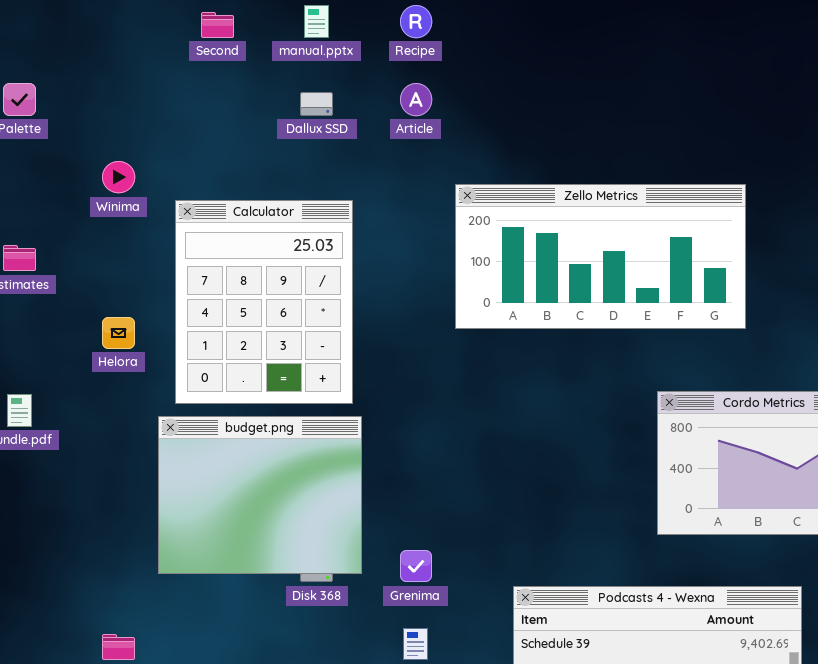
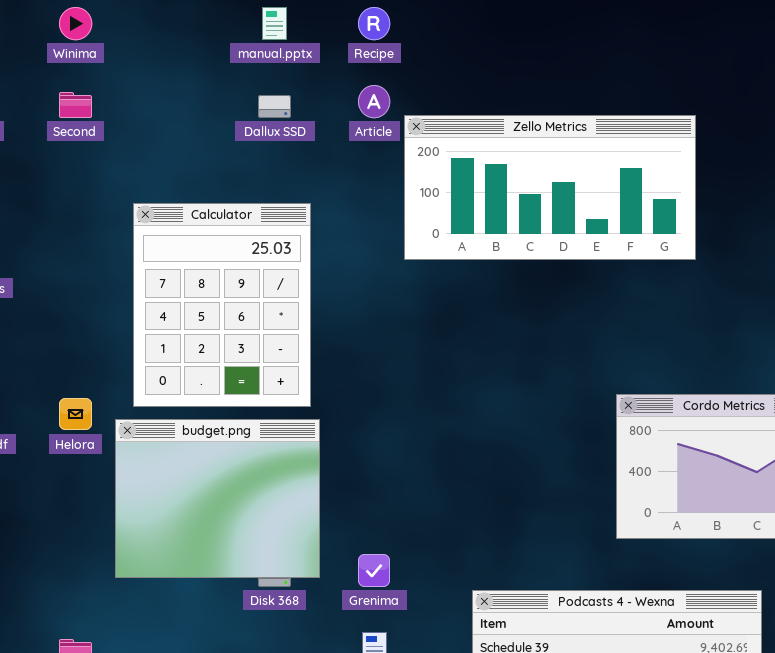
Second: [201,12,234,38] -> [59,92,92,118], moved
Winima: [102,161,135,193] -> [59,7,92,40], moved
Zello Metrics: [455,184,746,329] -> [404,115,696,260], moved
Helora: [102,317,135,349] -> [59,398,92,430], moved

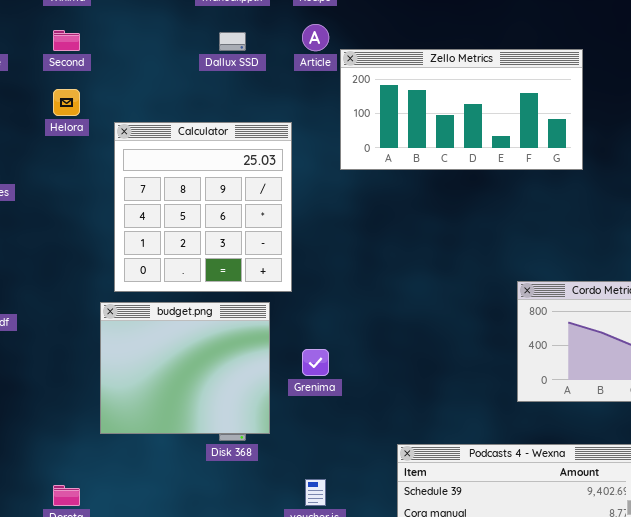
Calculator: [133,203,311,407] -> [114,122,292,292], resized
Helora: [59,398,92,430] -> [53,89,80,116], moved
Grenima: [358,554,390,587] -> [302,349,329,376], moved

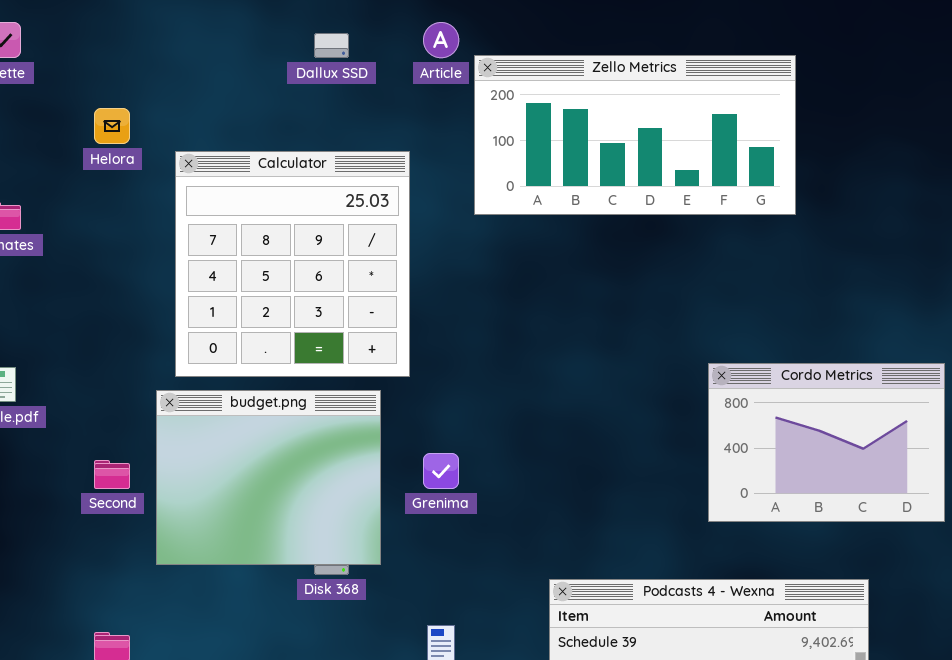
Second: [53,30,80,51] -> [94,460,130,489], moved

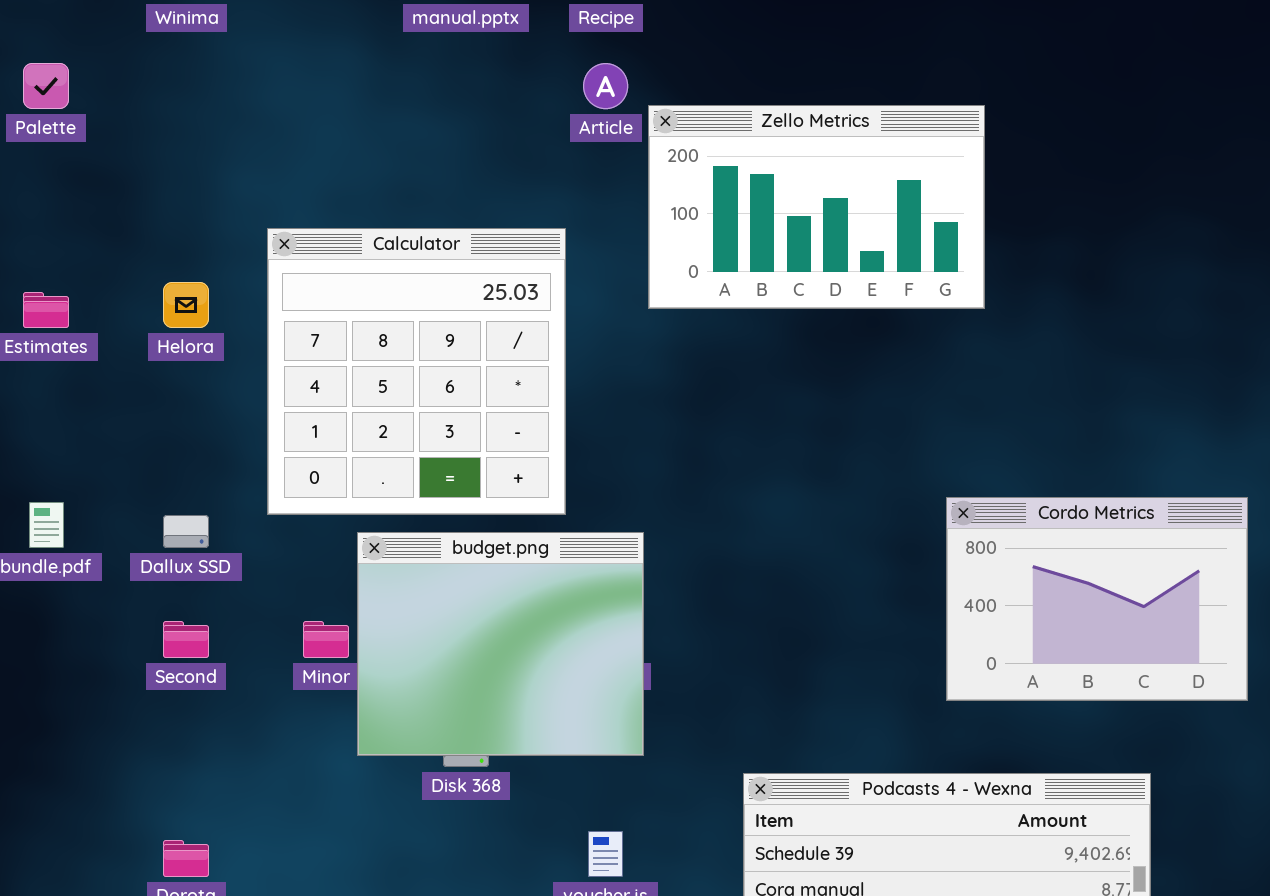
Dallux SSD: [314,33,349,58] -> [163,515,209,548], moved
Zello Metrics: [474,55,796,215] -> [648,105,985,309], resized
Helora: [94,108,130,144] -> [163,282,209,328], moved
budget.png: [156,390,381,565] -> [357,532,644,756], moved

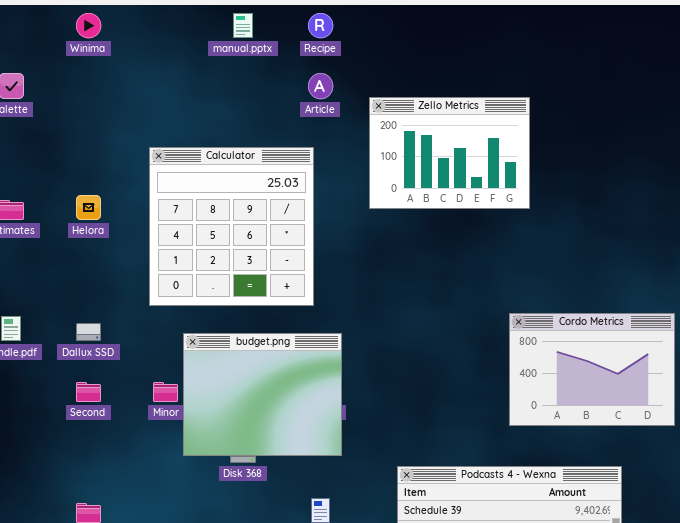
Zello Metrics: [648,105,985,309] -> [369,97,530,209], resized
Calculator: [267,228,566,515] -> [149,147,314,306], moved

